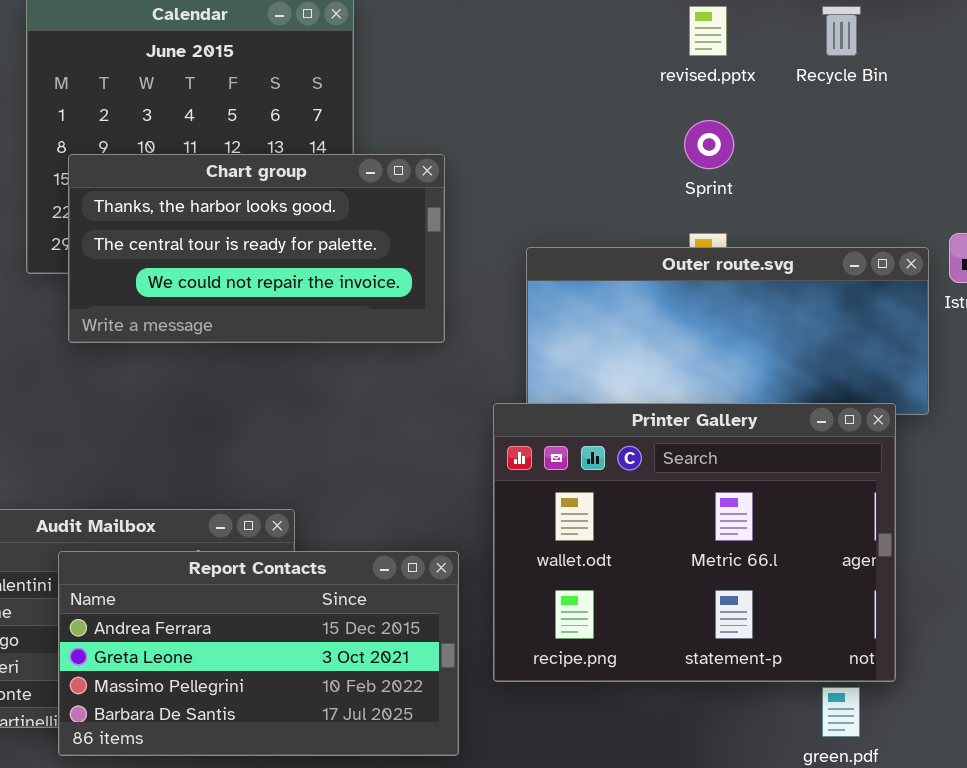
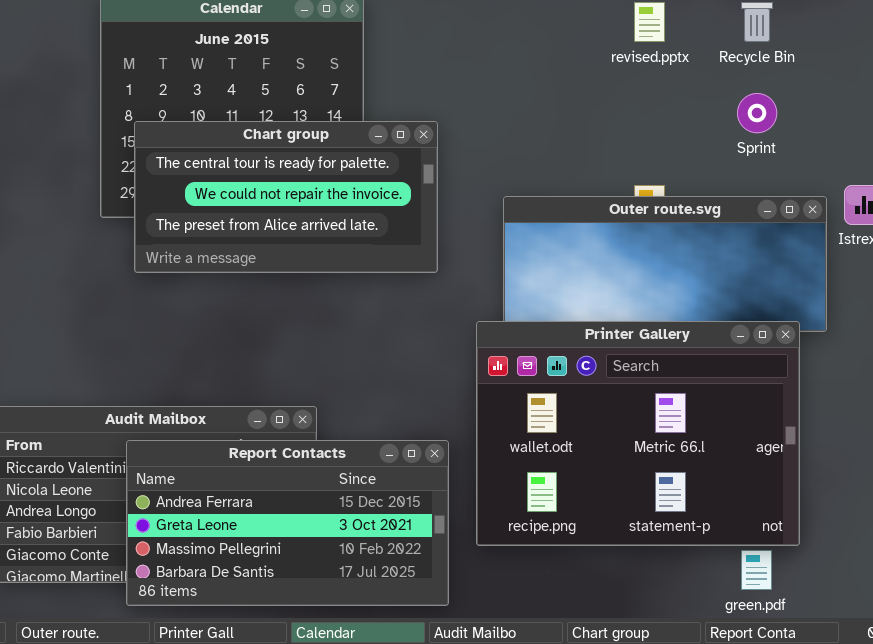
Sprint: [684,120,734,169] -> [737,93,777,133], moved
Chart group: [68,154,445,343] -> [134,121,438,273], scrolled down 1 row

